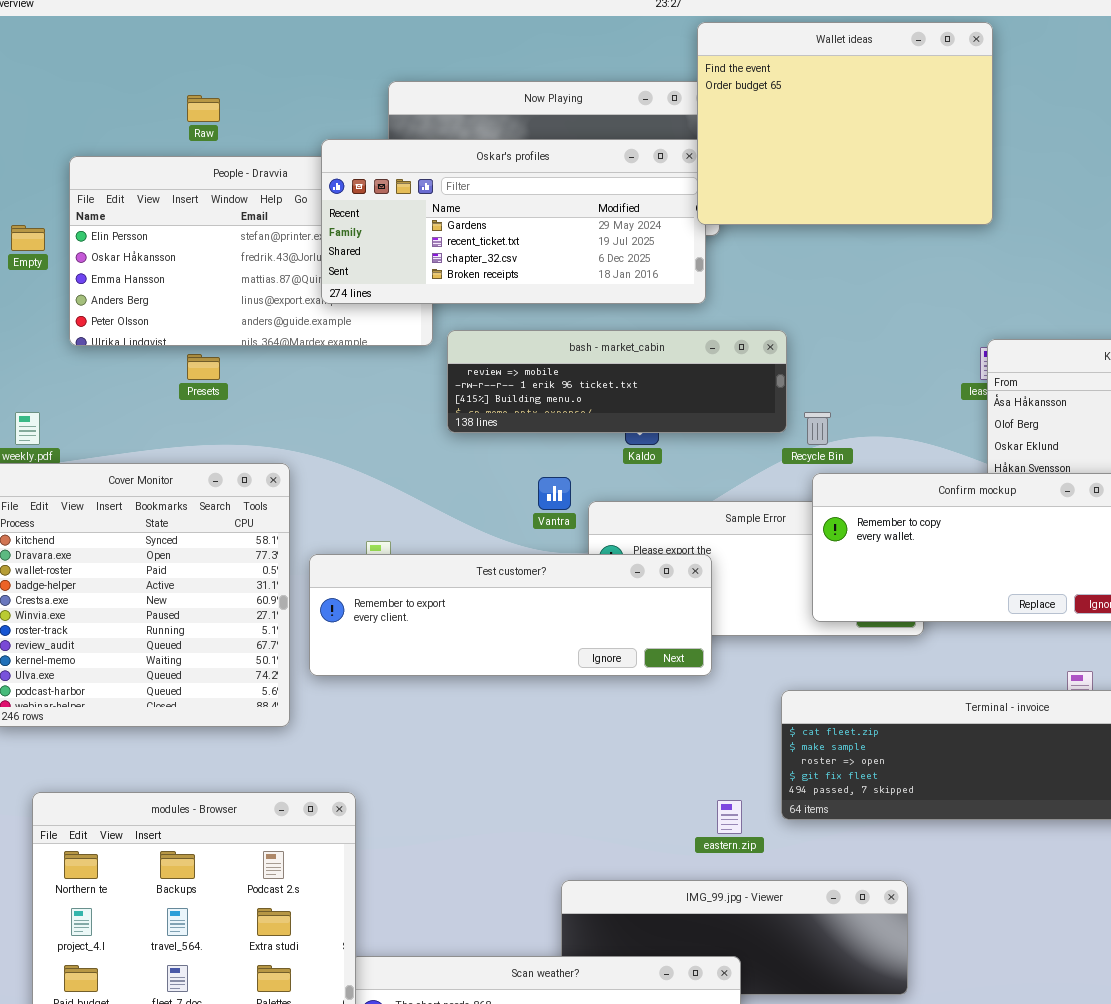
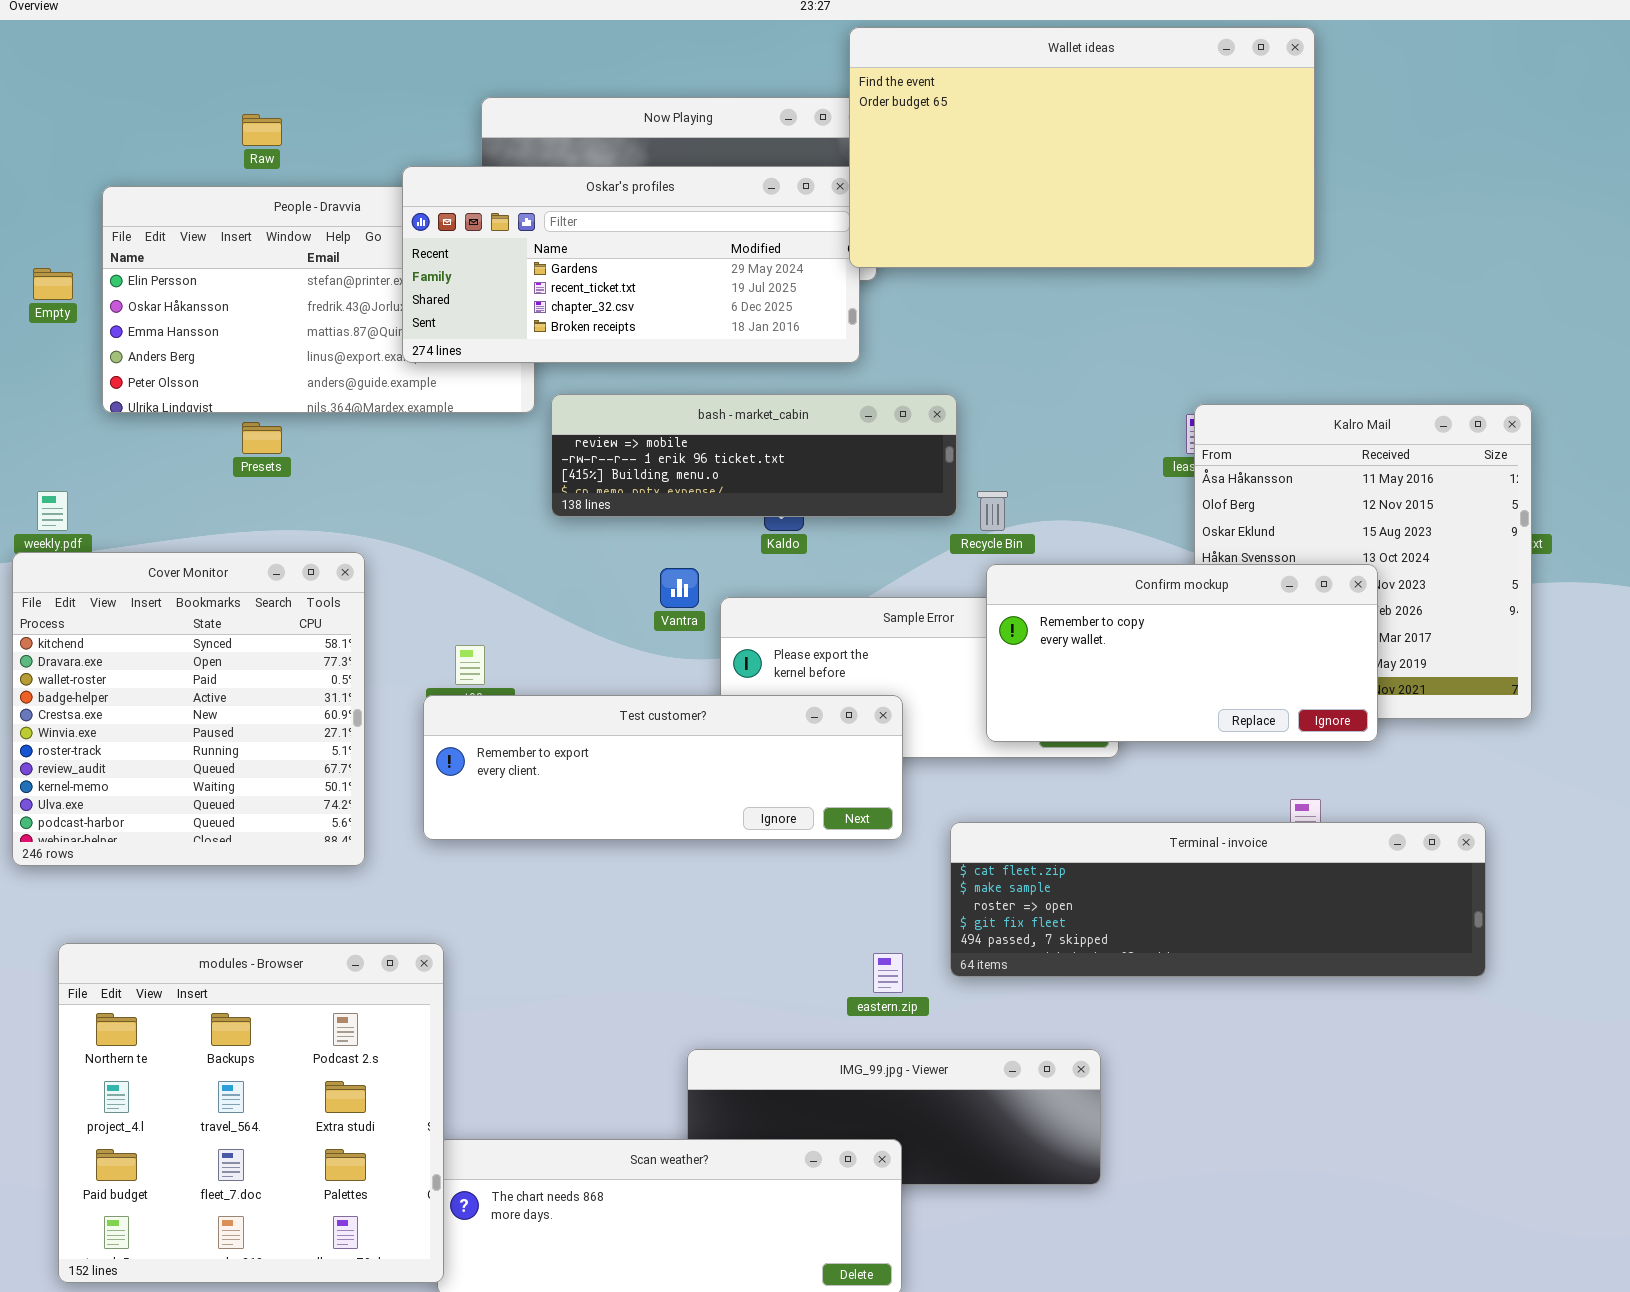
Wallet ideas: [697,22,993,225] -> [849,27,1315,268], resized
Test customer?: [309,554,712,676] -> [423,695,903,840], moved

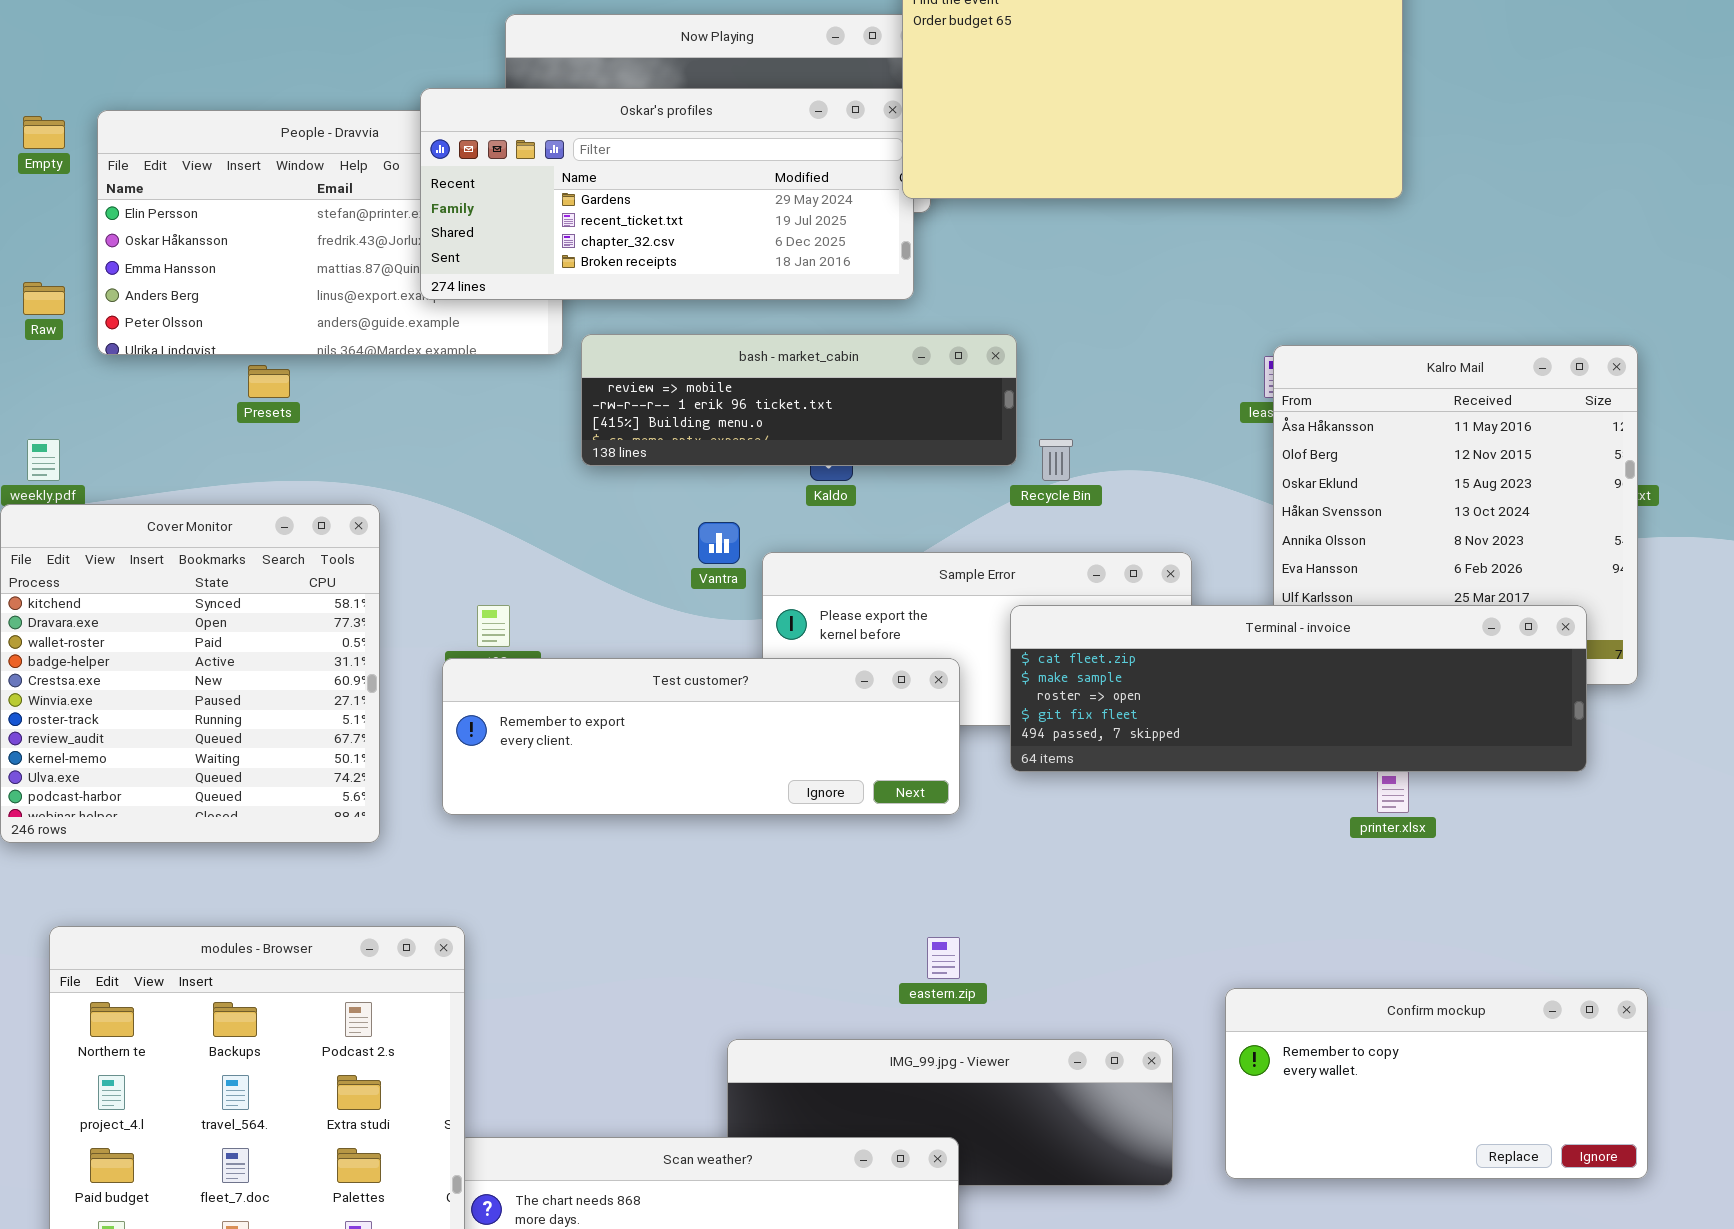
Raw: [242,114,282,146] -> [23,282,65,315], moved
Empty: [33,268,73,300] -> [23,116,65,149], moved
Confirm mockup: [986,564,1378,742] -> [1225,988,1648,1179], moved
Terminal - invoice: [950,822,1486,977] -> [1010,605,1587,772], moved

